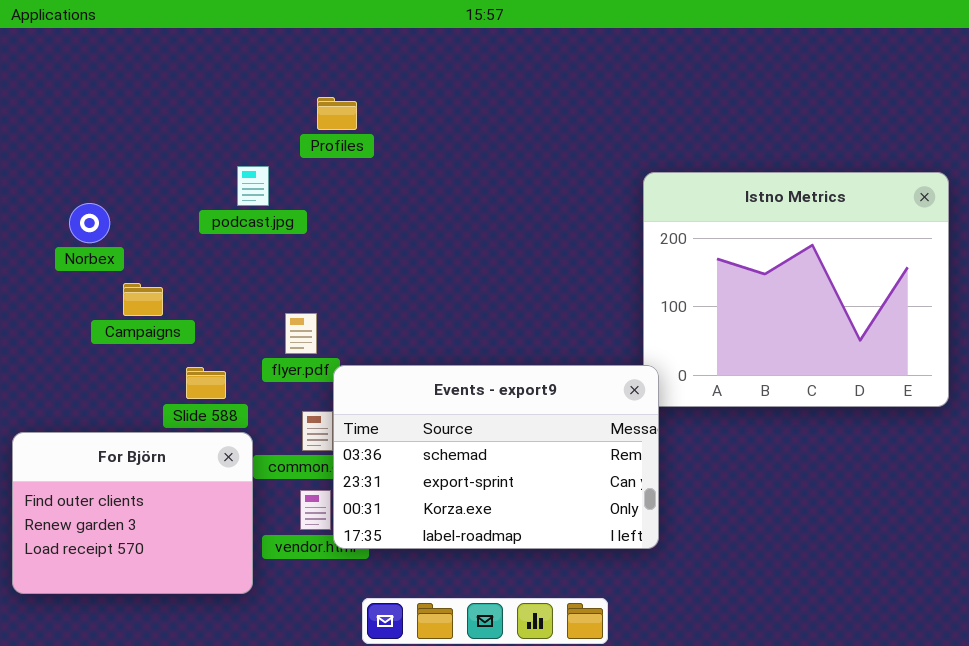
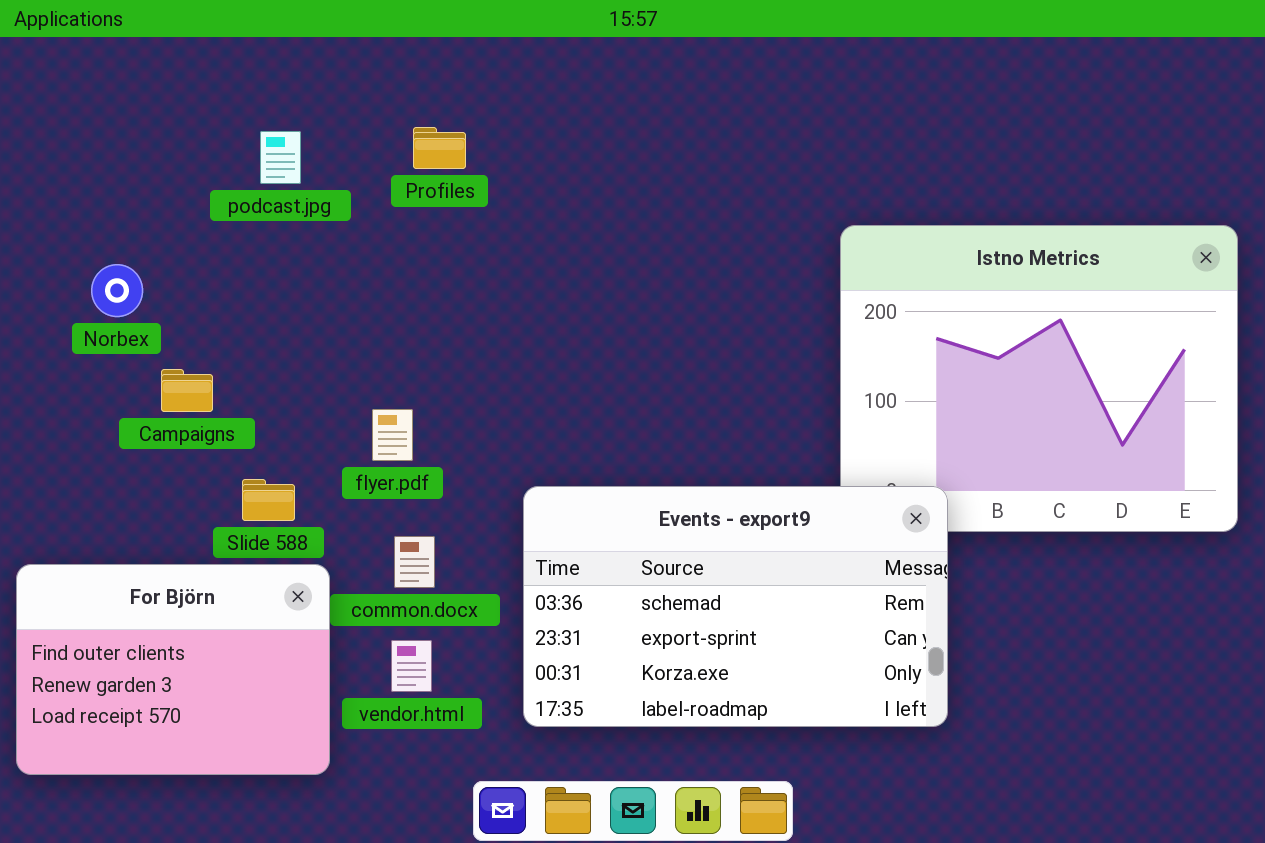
podcast.jpg: [237,166,269,206] -> [260,131,301,184], moved
Events - export9: [333,365,659,549] -> [523,486,948,727], moved

